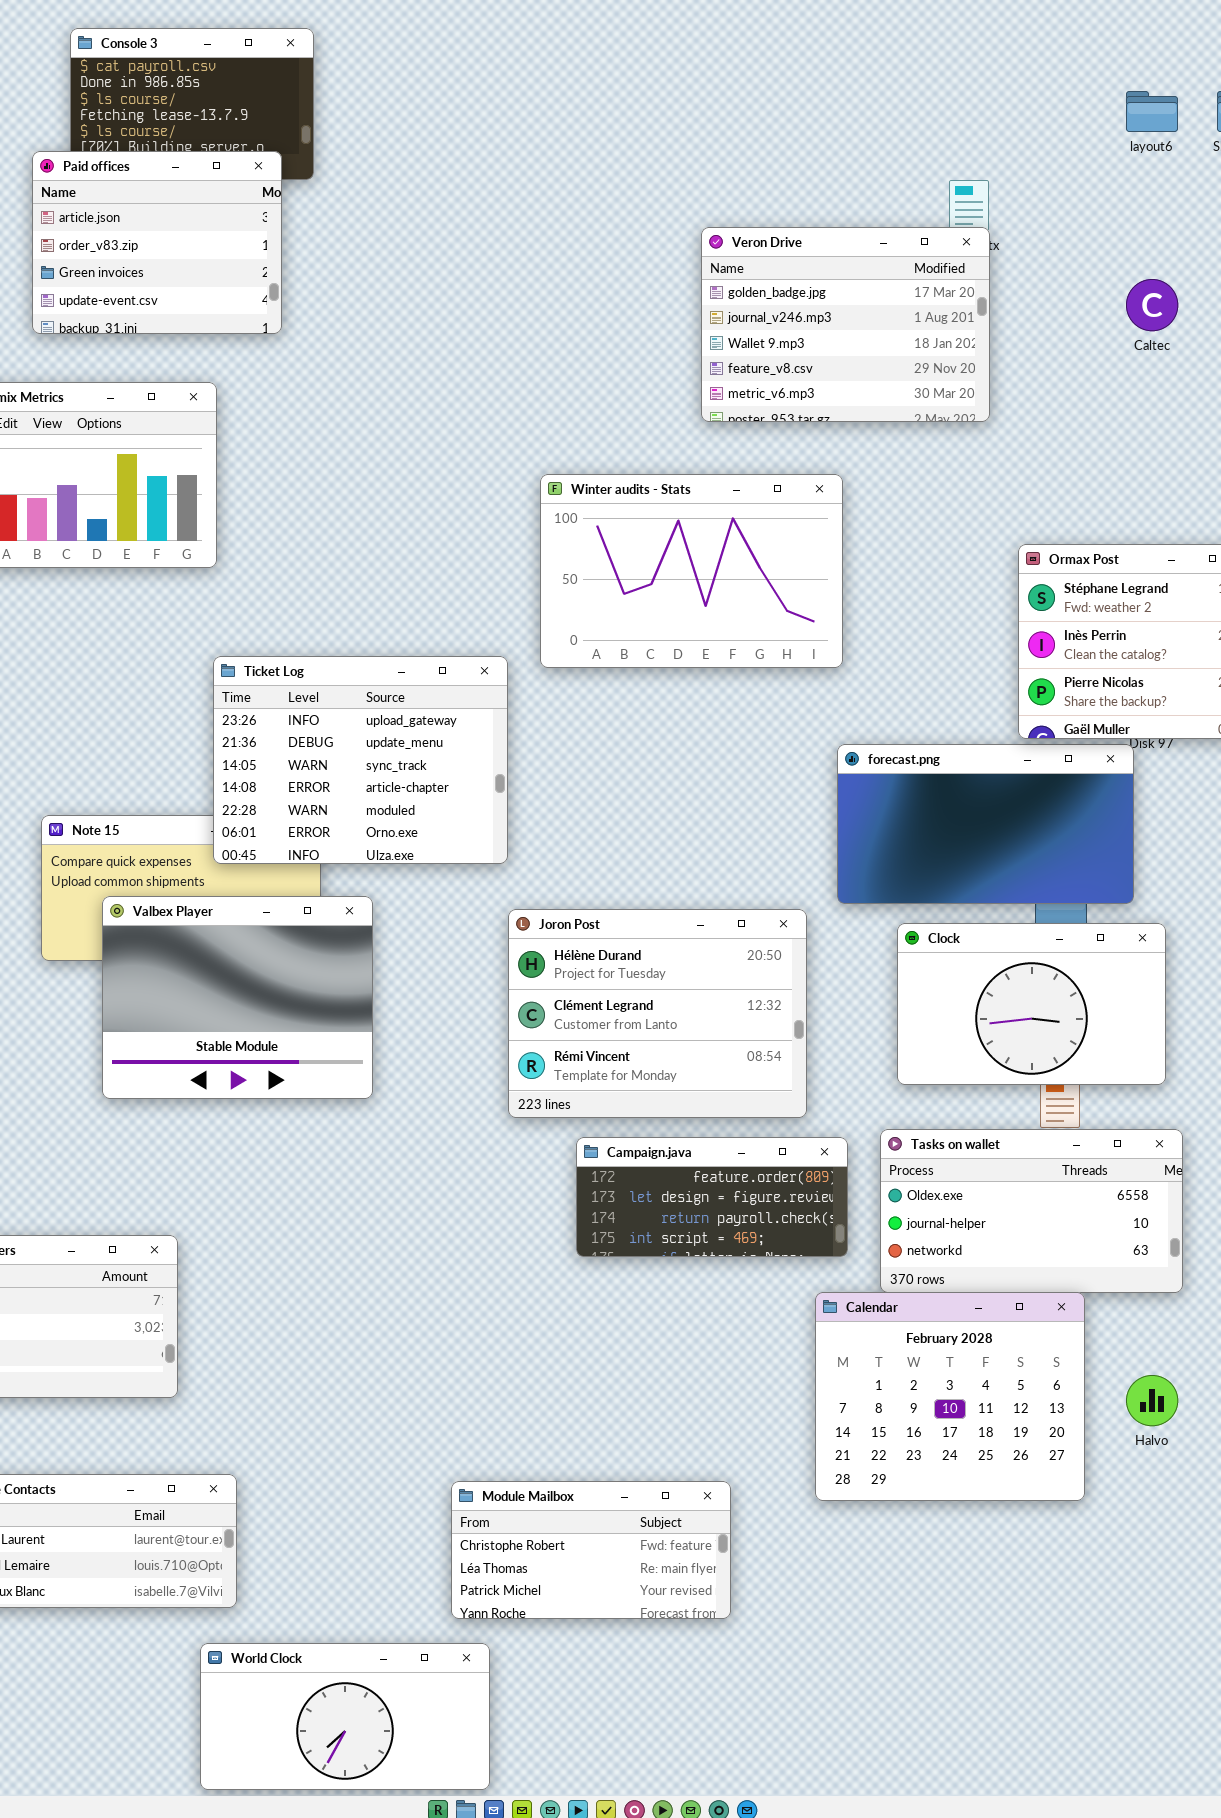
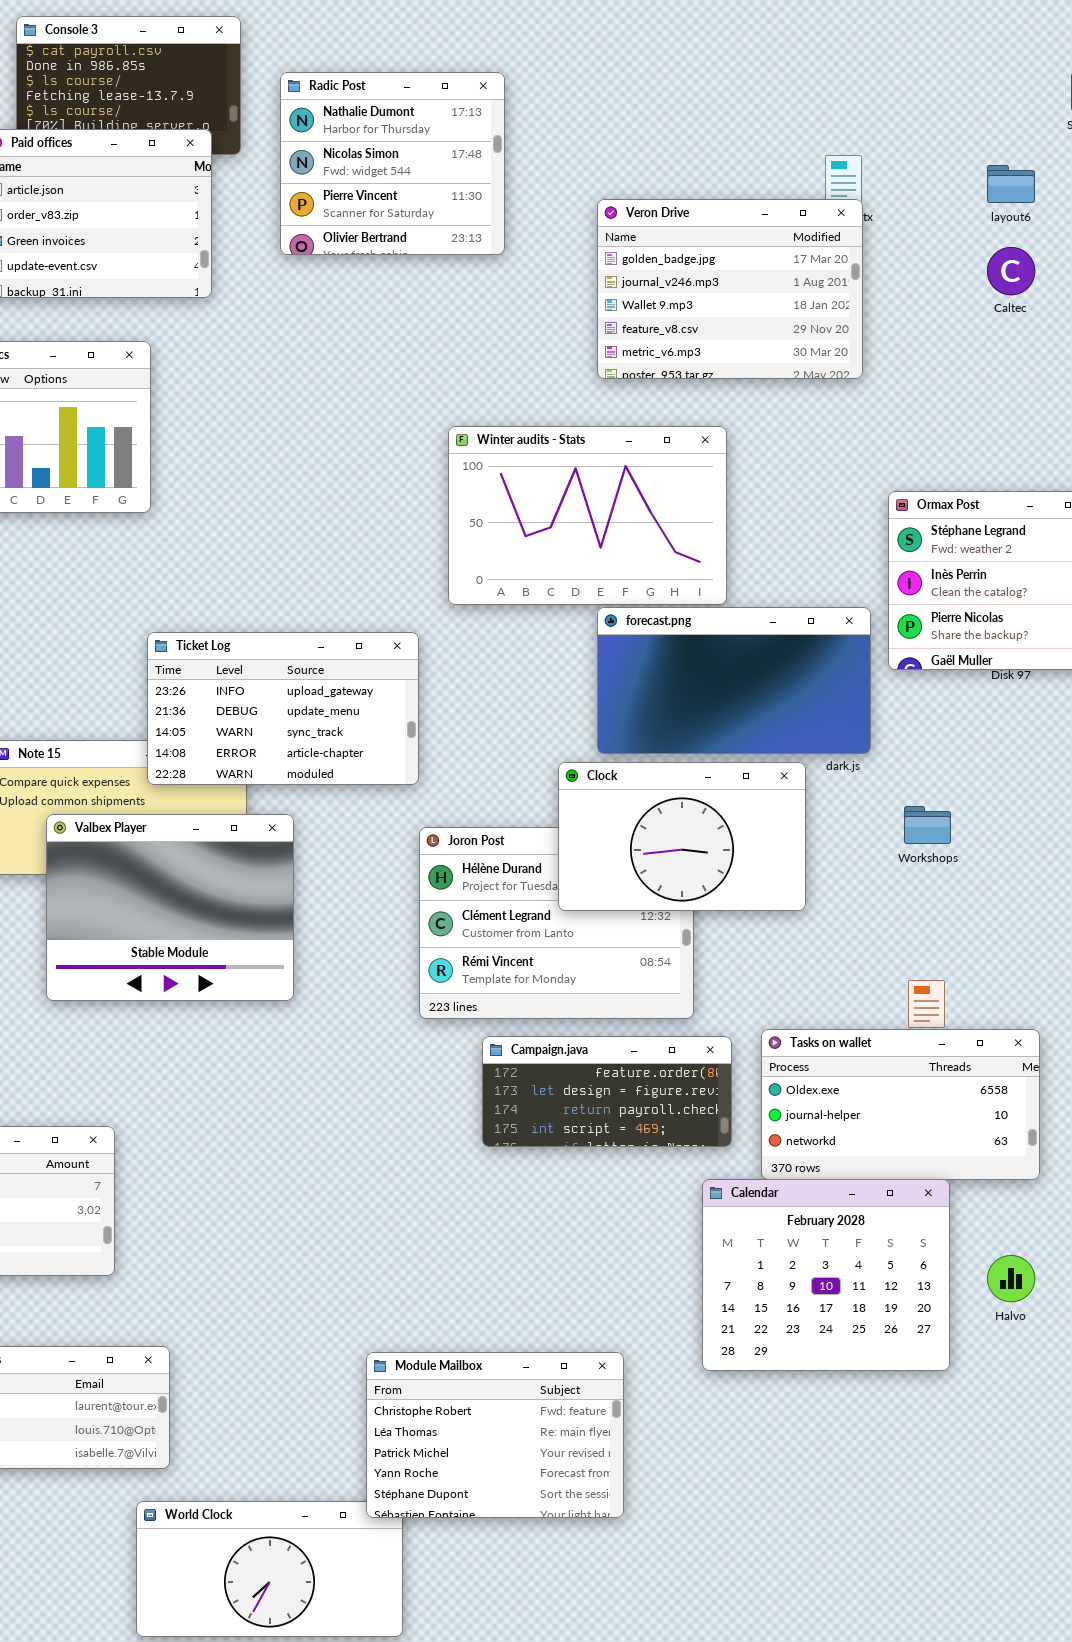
Radic Post: none -> [280,72,505,255], opened
layout6: [1126,91,1178,132] -> [987,165,1035,203], moved
Ticket Log: [213,656,508,864] -> [147,632,419,785], resized
forecast.png: [837,744,1134,904] -> [597,607,871,754], moved
Clock: [897,923,1166,1085] -> [558,762,806,911], moved
Module Mailbox: [451,1481,731,1619] -> [366,1352,624,1518], resized

